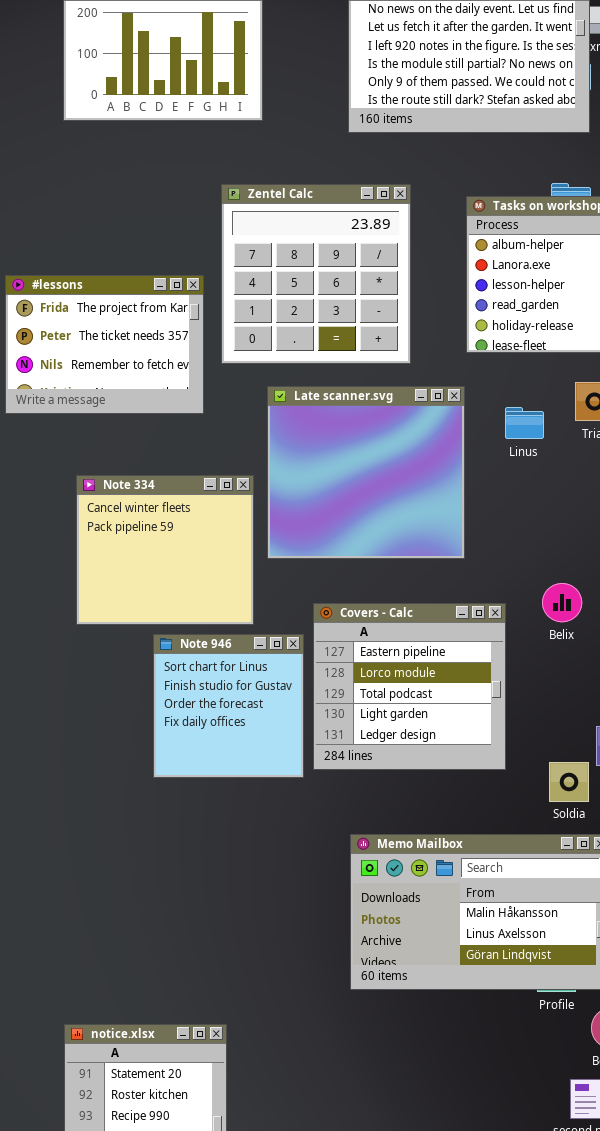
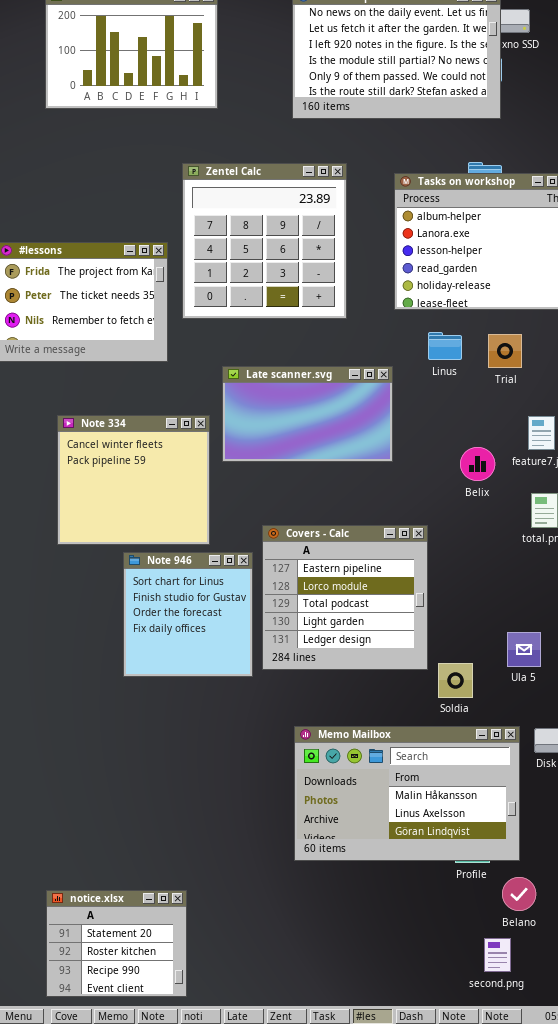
Late scanner.svg: [267,386,465,559] -> [222,366,393,462], moved, resized
Linus: [505,407,544,439] -> [428,332,462,360], moved
Belix: [542,583,582,622] -> [460,447,495,481], moved
Soldia: [549,762,589,802] -> [438,663,473,698], moved

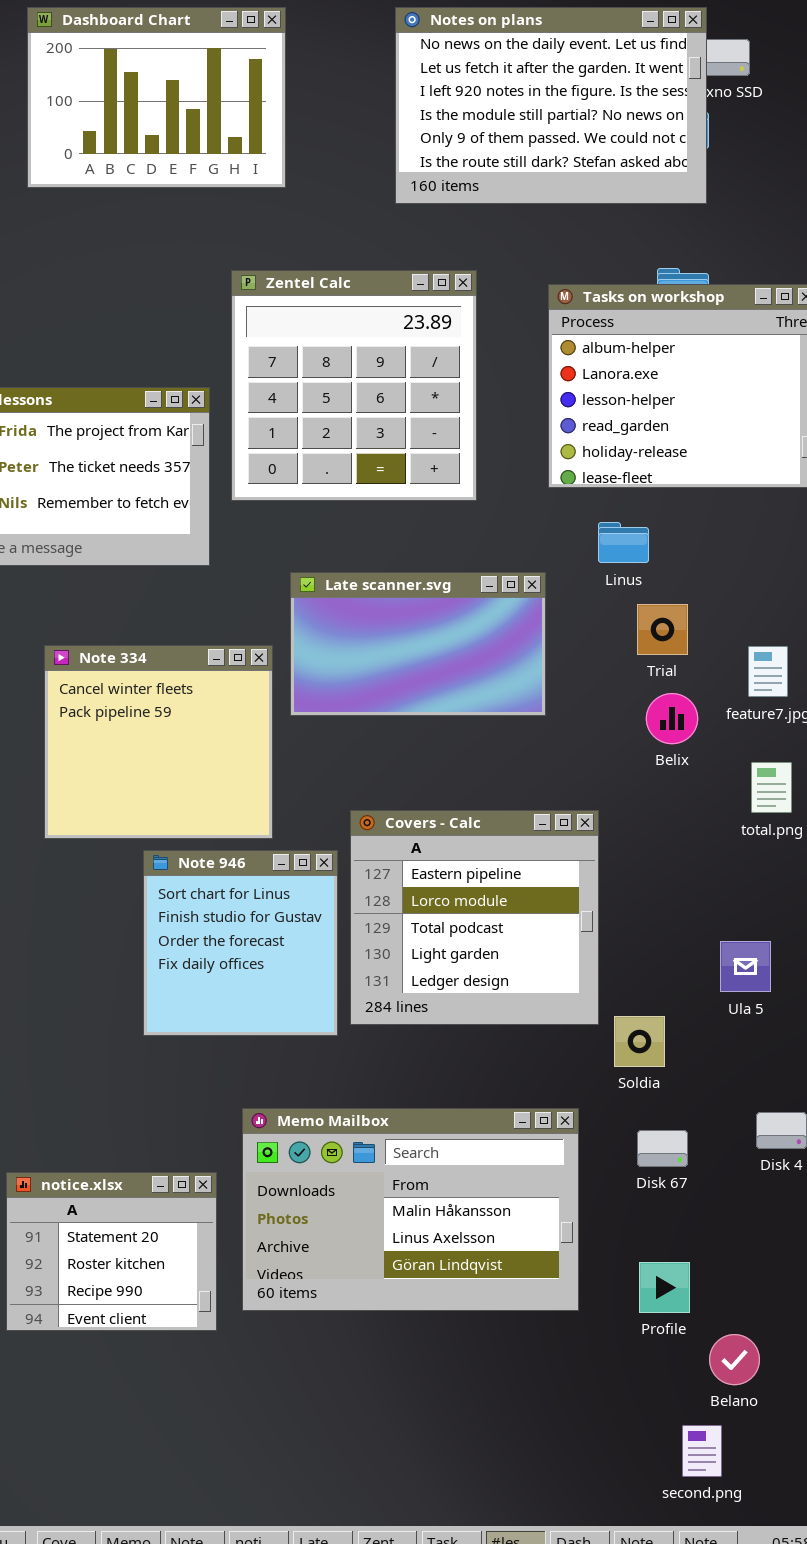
Trial: [488,334,522,368] -> [637,604,688,655], moved
Ula 5: [507,632,541,667] -> [720,941,771,992], moved
Memo Mailbox: [294,726,520,861] -> [242,1108,579,1311], moved
notice.xlsx: [46,890,187,997] -> [6,1172,217,1331], moved

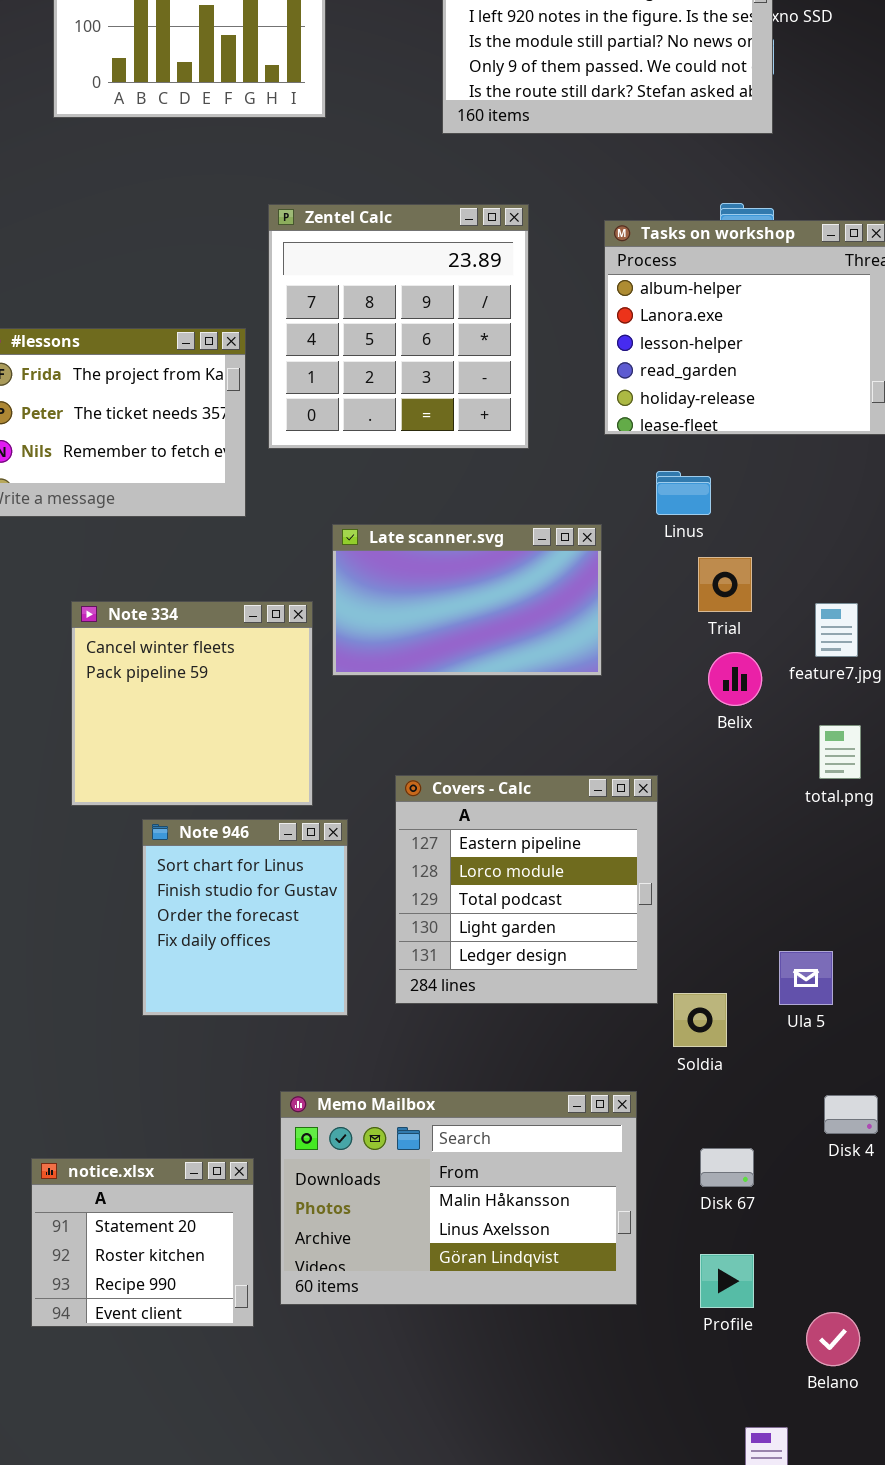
Note 946: [143,850,338,1036] -> [142,819,348,1016], moved
Ula 5: [720,941,771,992] -> [779,951,833,1005], moved
Disk 67: [637,1130,688,1167] -> [700,1148,754,1187], moved
Belano: [709,1334,760,1385] -> [806,1312,860,1366], moved

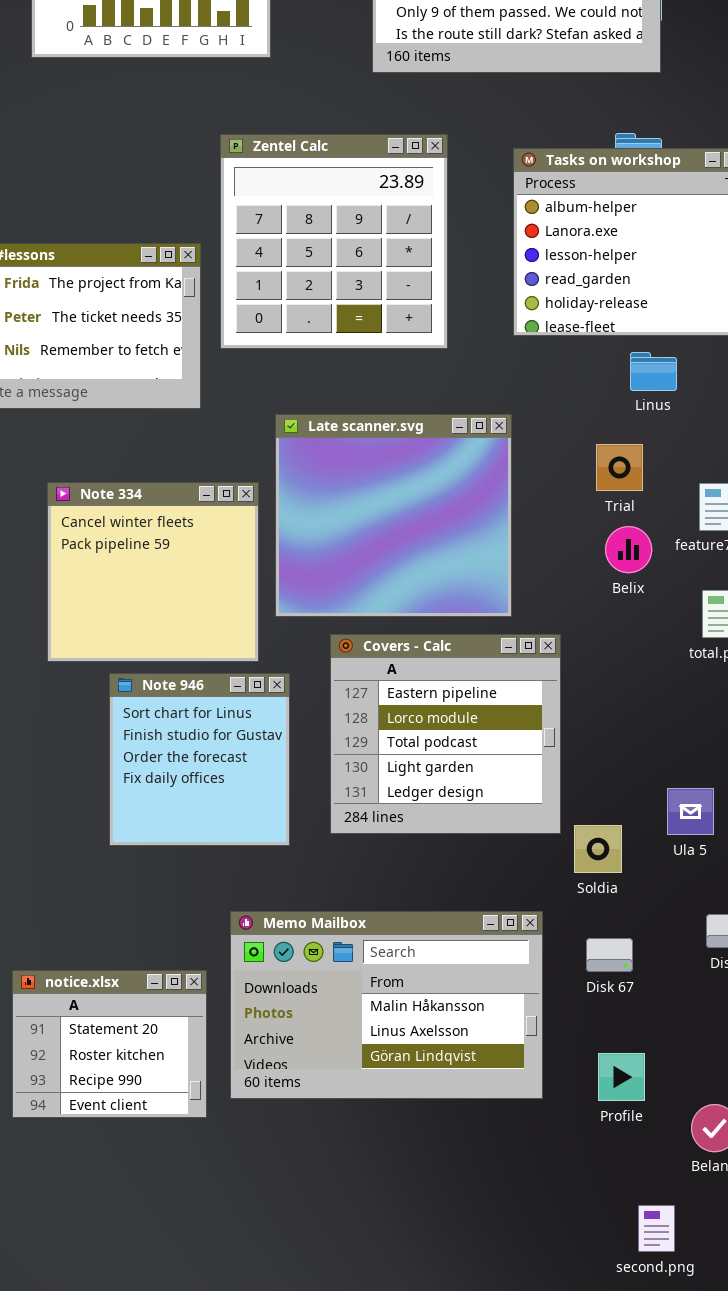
Linus: [656,471,711,515] -> [630,352,677,391], moved
Late scanner.svg: [332,524,602,676] -> [275,414,512,617], resized
Disk 67: [700,1148,754,1187] -> [586,938,633,972], moved

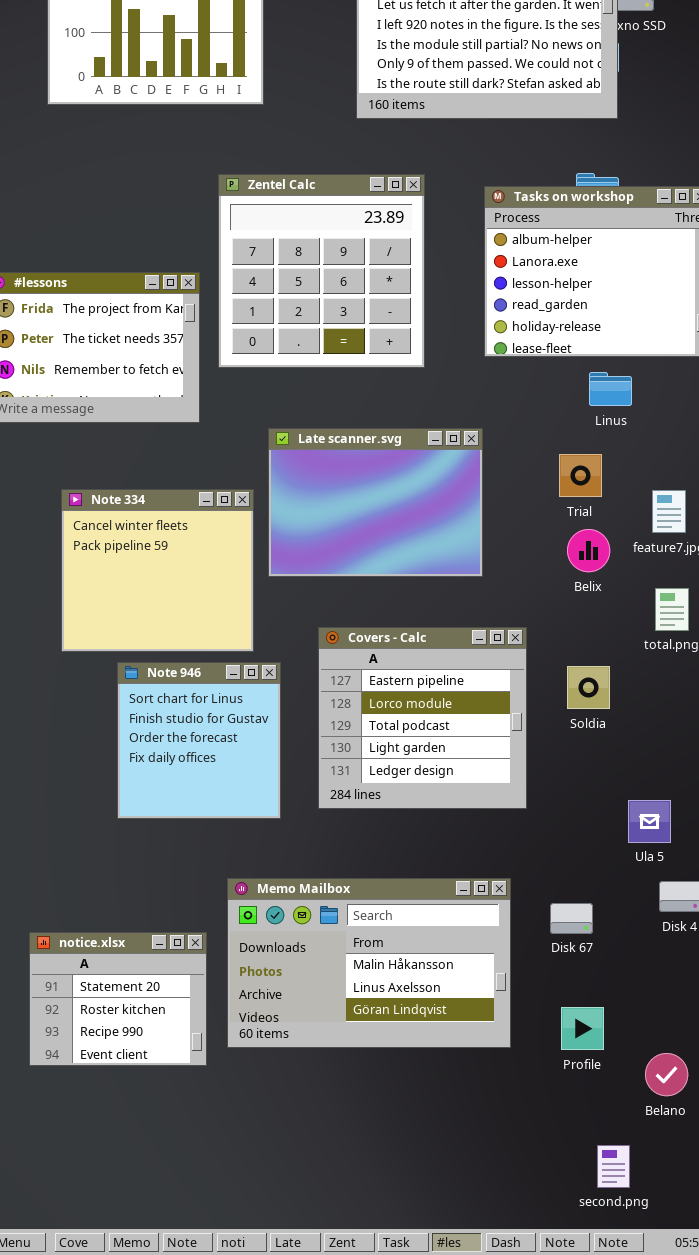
Late scanner.svg: [275,414,512,617] -> [268,428,483,577], resized
Ula 5: [667,788,714,835] -> [628,800,671,843], moved
Soldia: [574,825,622,873] -> [567,666,610,709], moved

